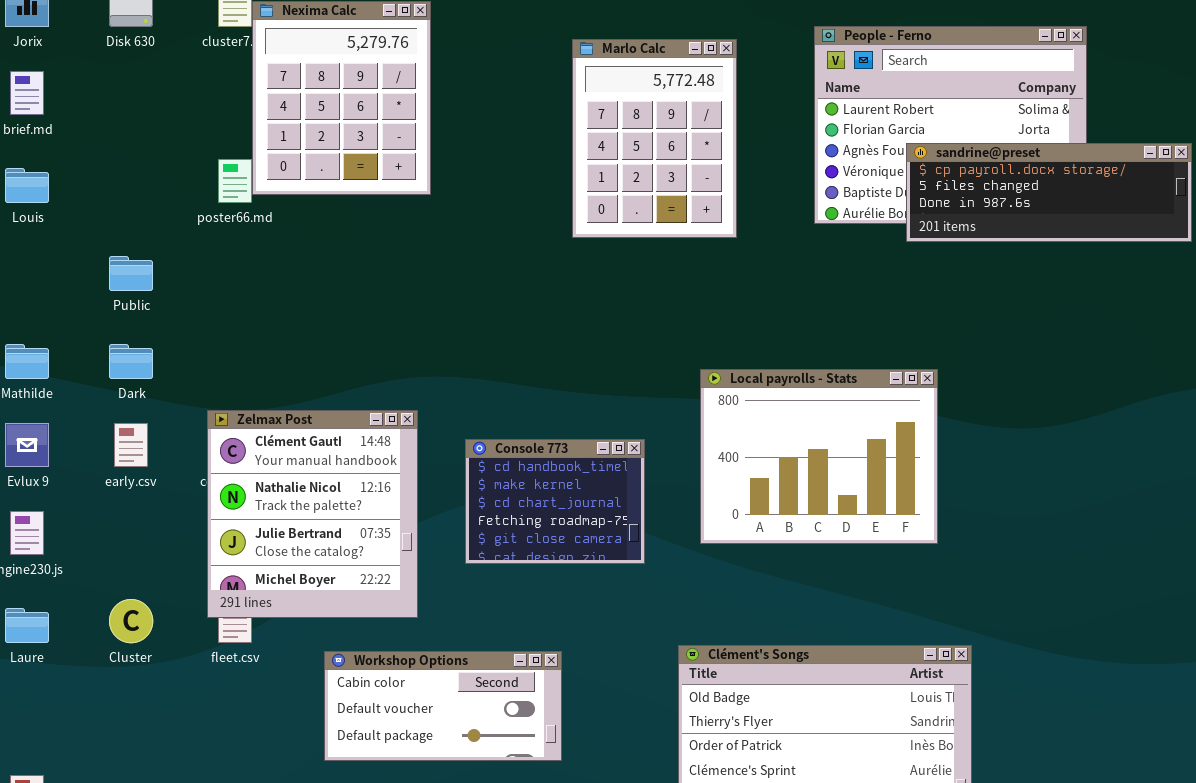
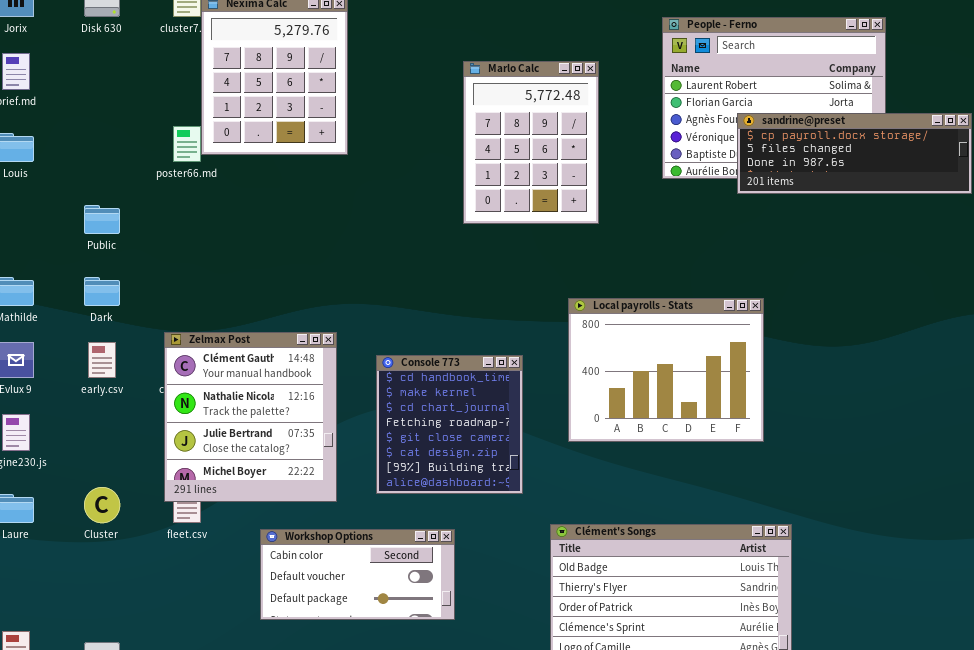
Marlo Calc: [572,39,737,238] -> [463,61,599,224], moved
Console 773: [465,439,645,564] -> [376,355,523,494], resized

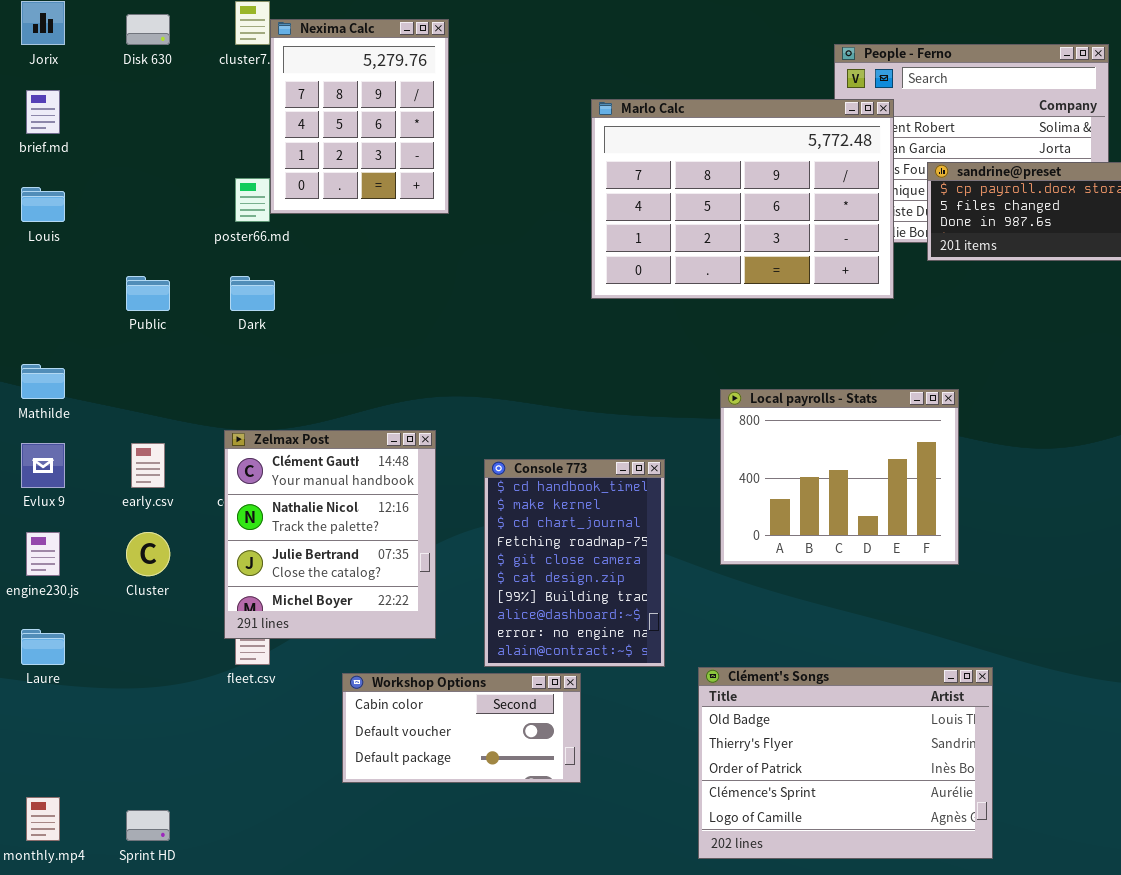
Marlo Calc: [463,61,599,224] -> [591,99,894,299], resized
Dark: [84,277,120,306] -> [230,276,275,311], moved
Console 773: [376,355,523,494] -> [484,459,665,667], resized
Cluster: [84,487,120,523] -> [126,532,170,576], moved

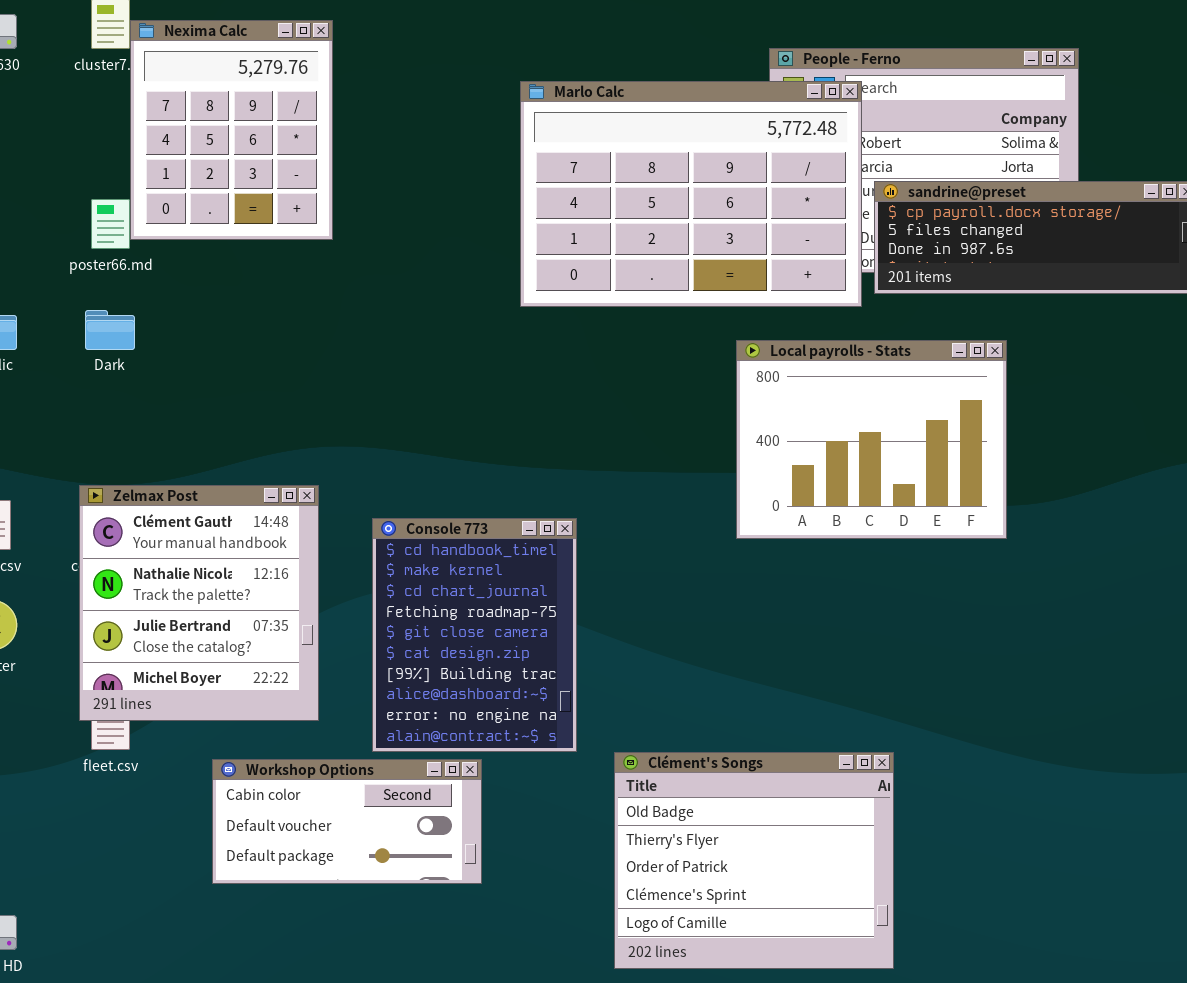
Marlo Calc: [591,99,894,299] -> [520,81,862,307], moved
Local payrolls - Stats: [720,389,959,565] -> [736,340,1007,539], moved
Clément's Songs: [698,667,993,859] -> [614,752,894,969], resized

